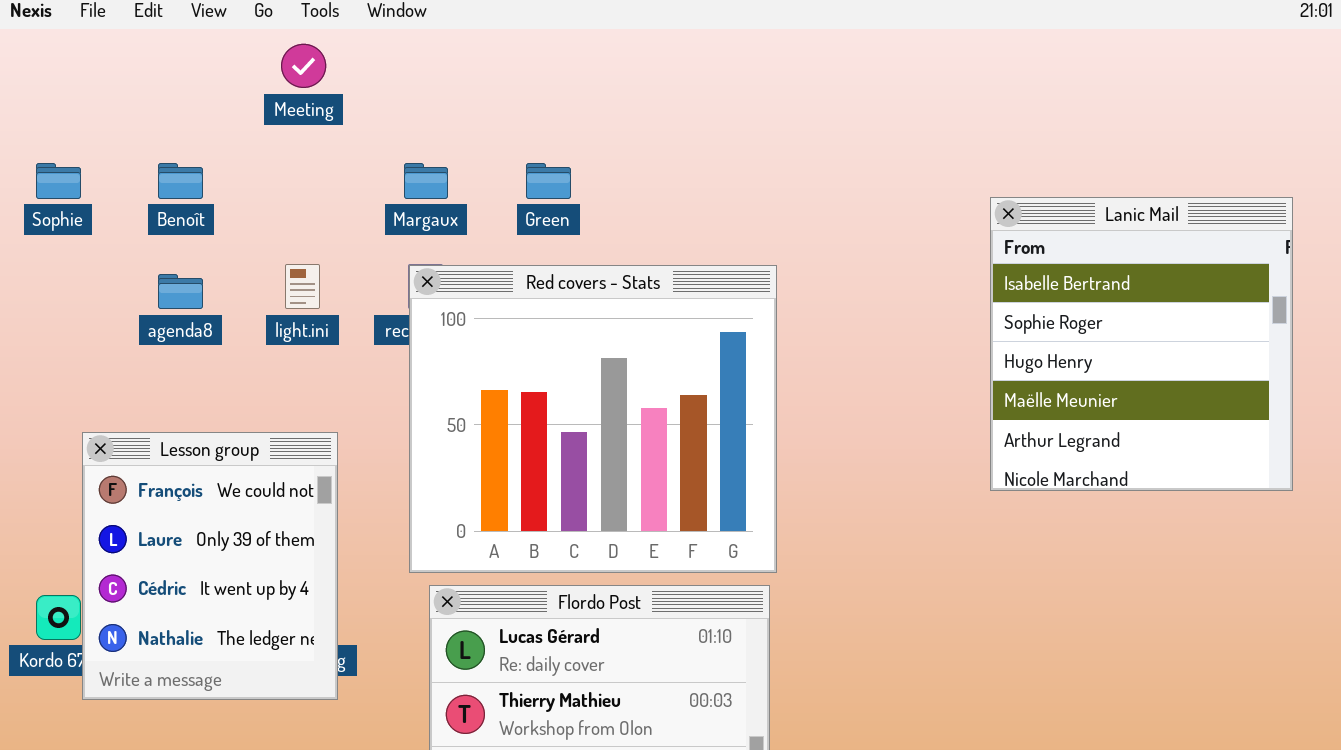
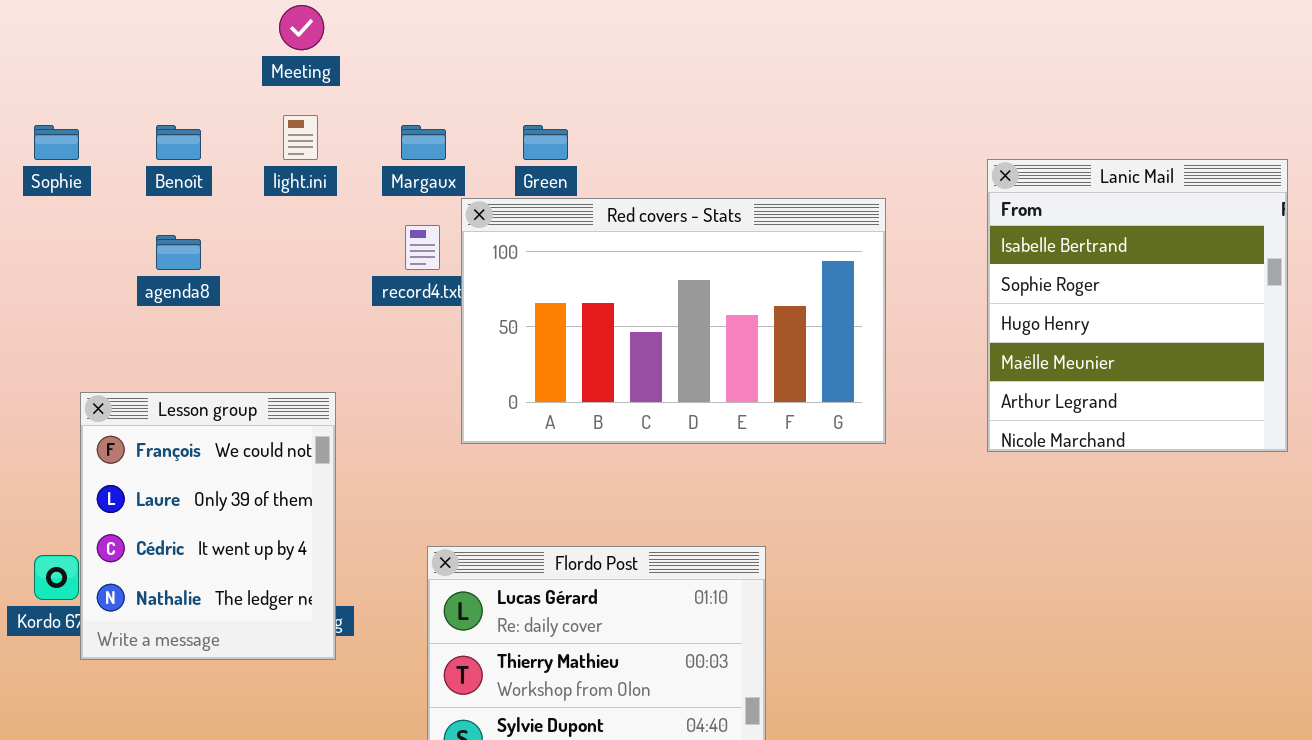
light.ini: [285,264,320,309] -> [283,115,318,160], moved
Red covers - Stats: [409,265,777,573] -> [461,198,886,444], moved, resized

